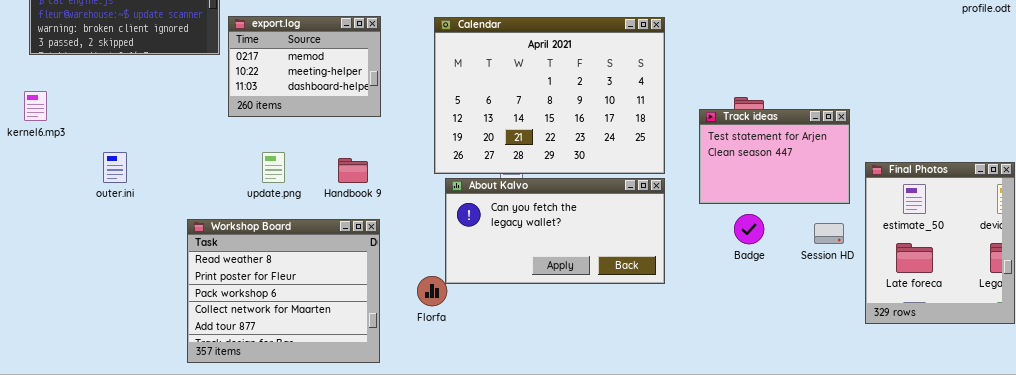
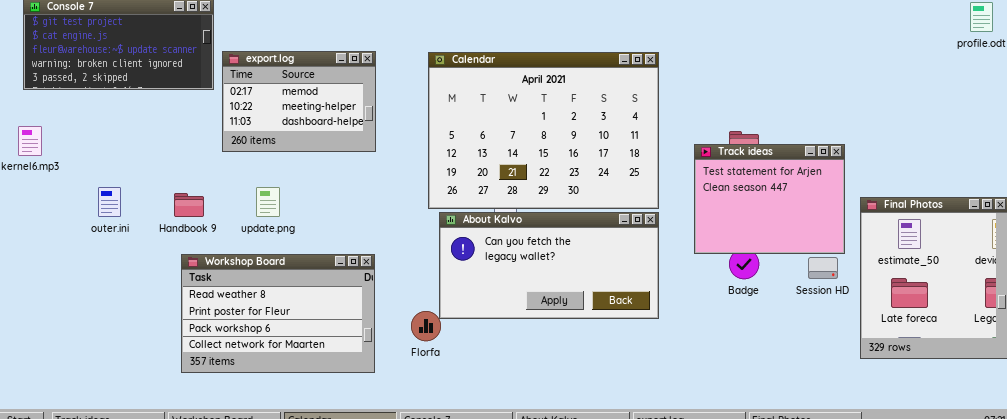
Track ideas: [699,109,850,204] -> [694,144,845,254], resized
Handbook 9: [338,158,368,183] -> [174,193,204,217], moved
Workshop Board: [187,219,380,363] -> [181,254,375,373], resized

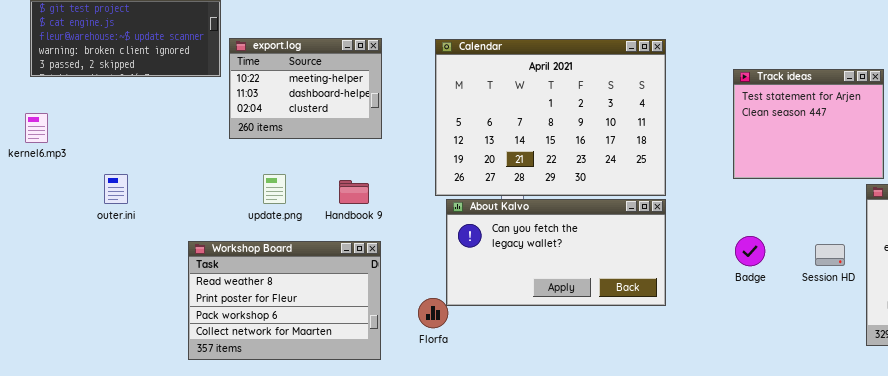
export.log: [222,51,376,152] -> [229,38,382,139], scrolled down 1 row
Track ideas: [694,144,845,254] -> [733,69,884,179], moved
Handbook 9: [174,193,204,217] -> [339,180,369,204], moved

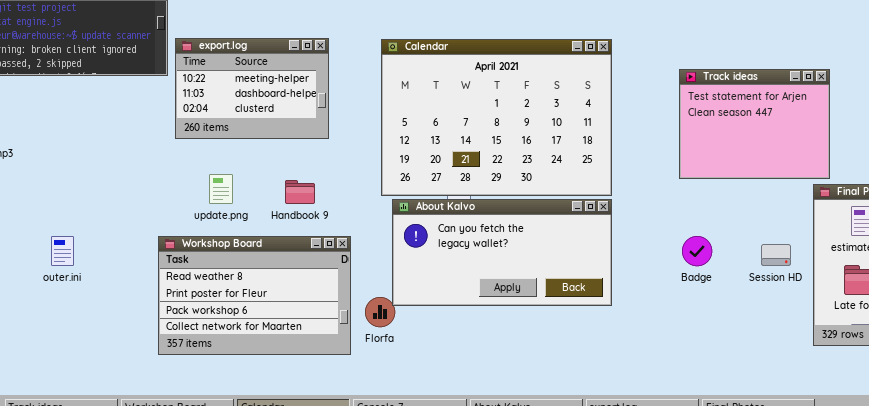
outer.ini: [104,174,128,204] -> [51,236,74,266], moved
Workshop Board: [188,241,381,360] -> [158,236,351,355], moved

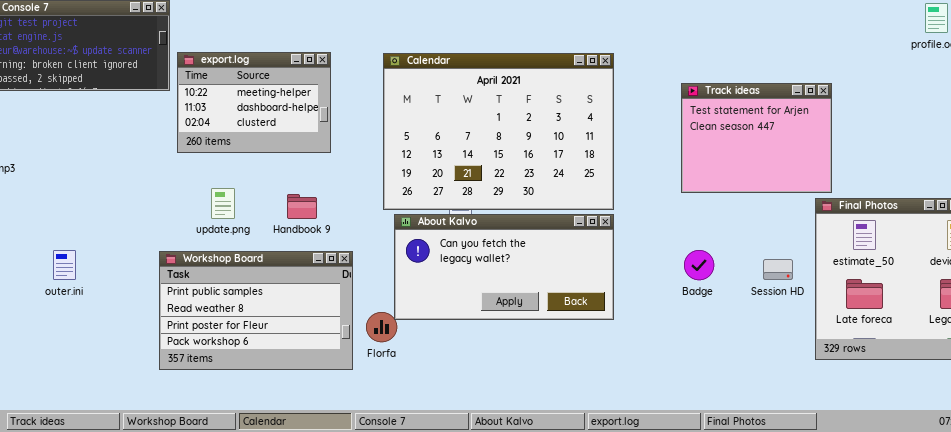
Workshop Board: [158,236,351,355] -> [159,251,353,370], scrolled up 1 row

